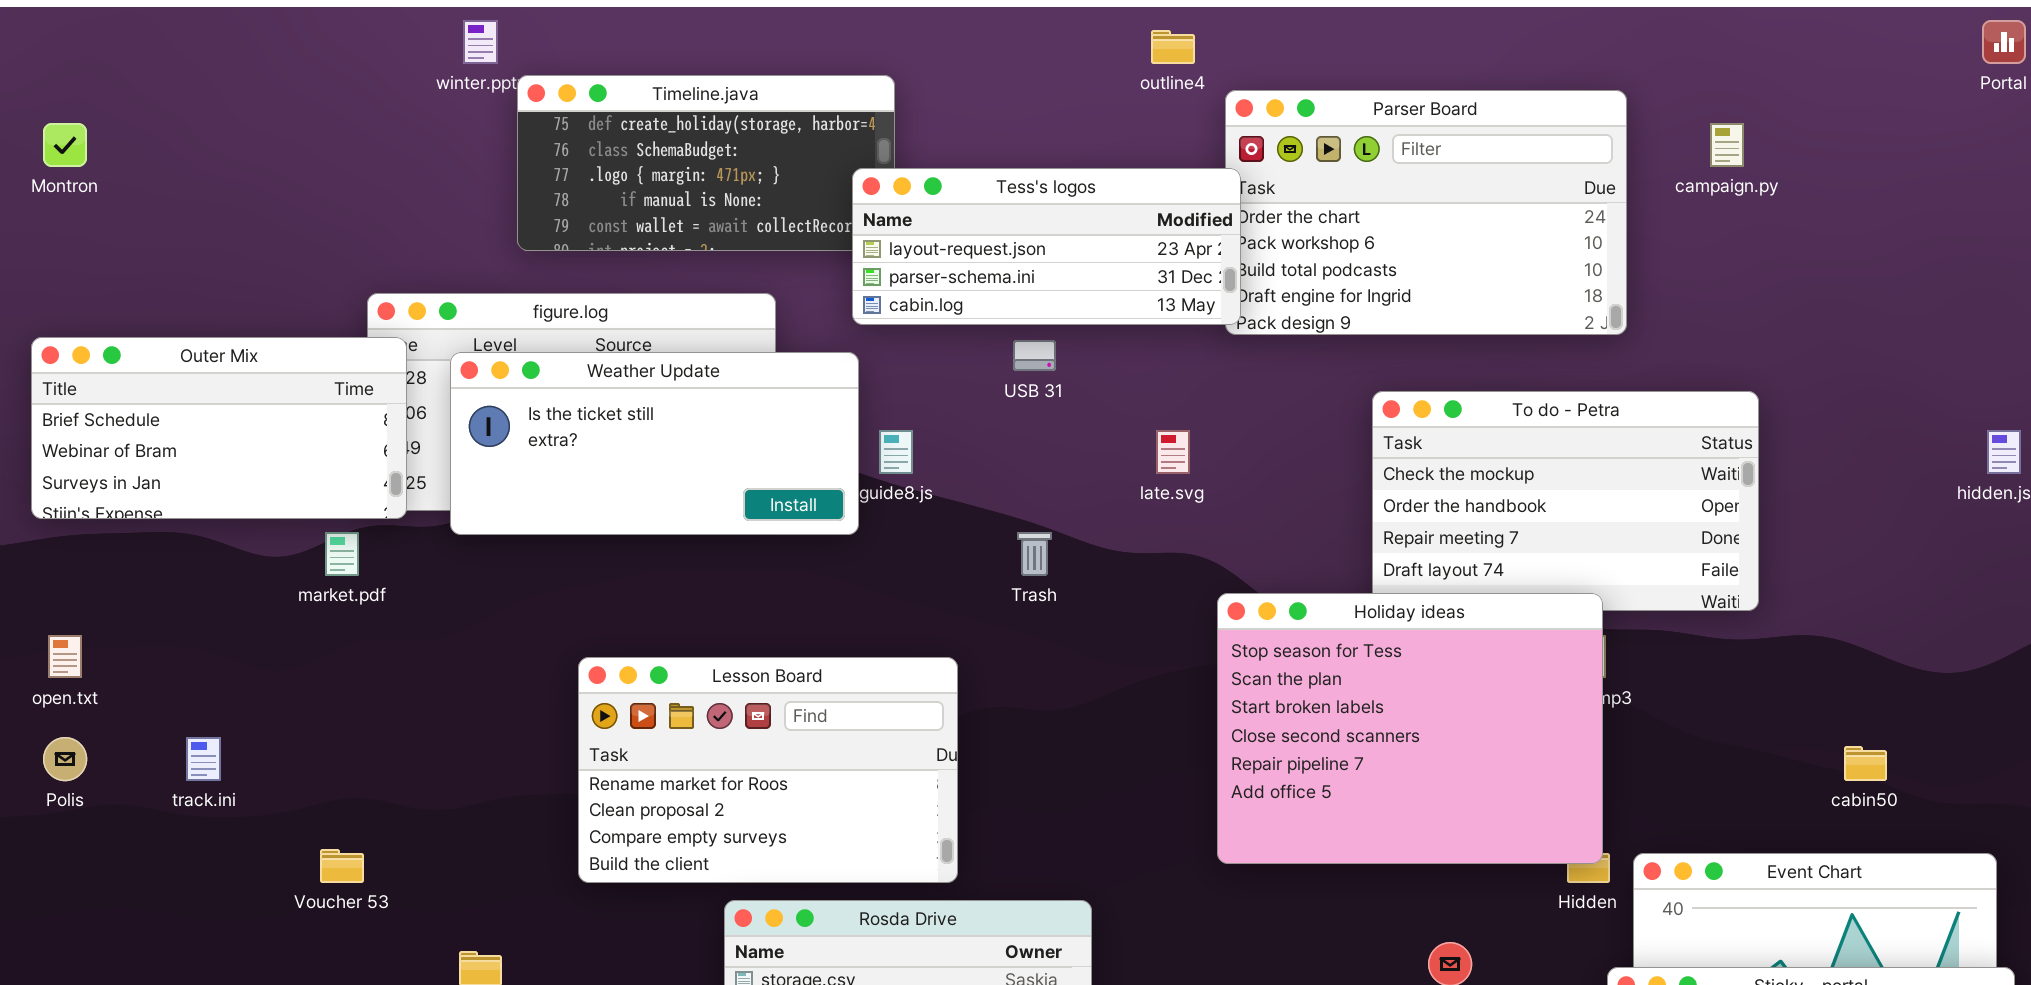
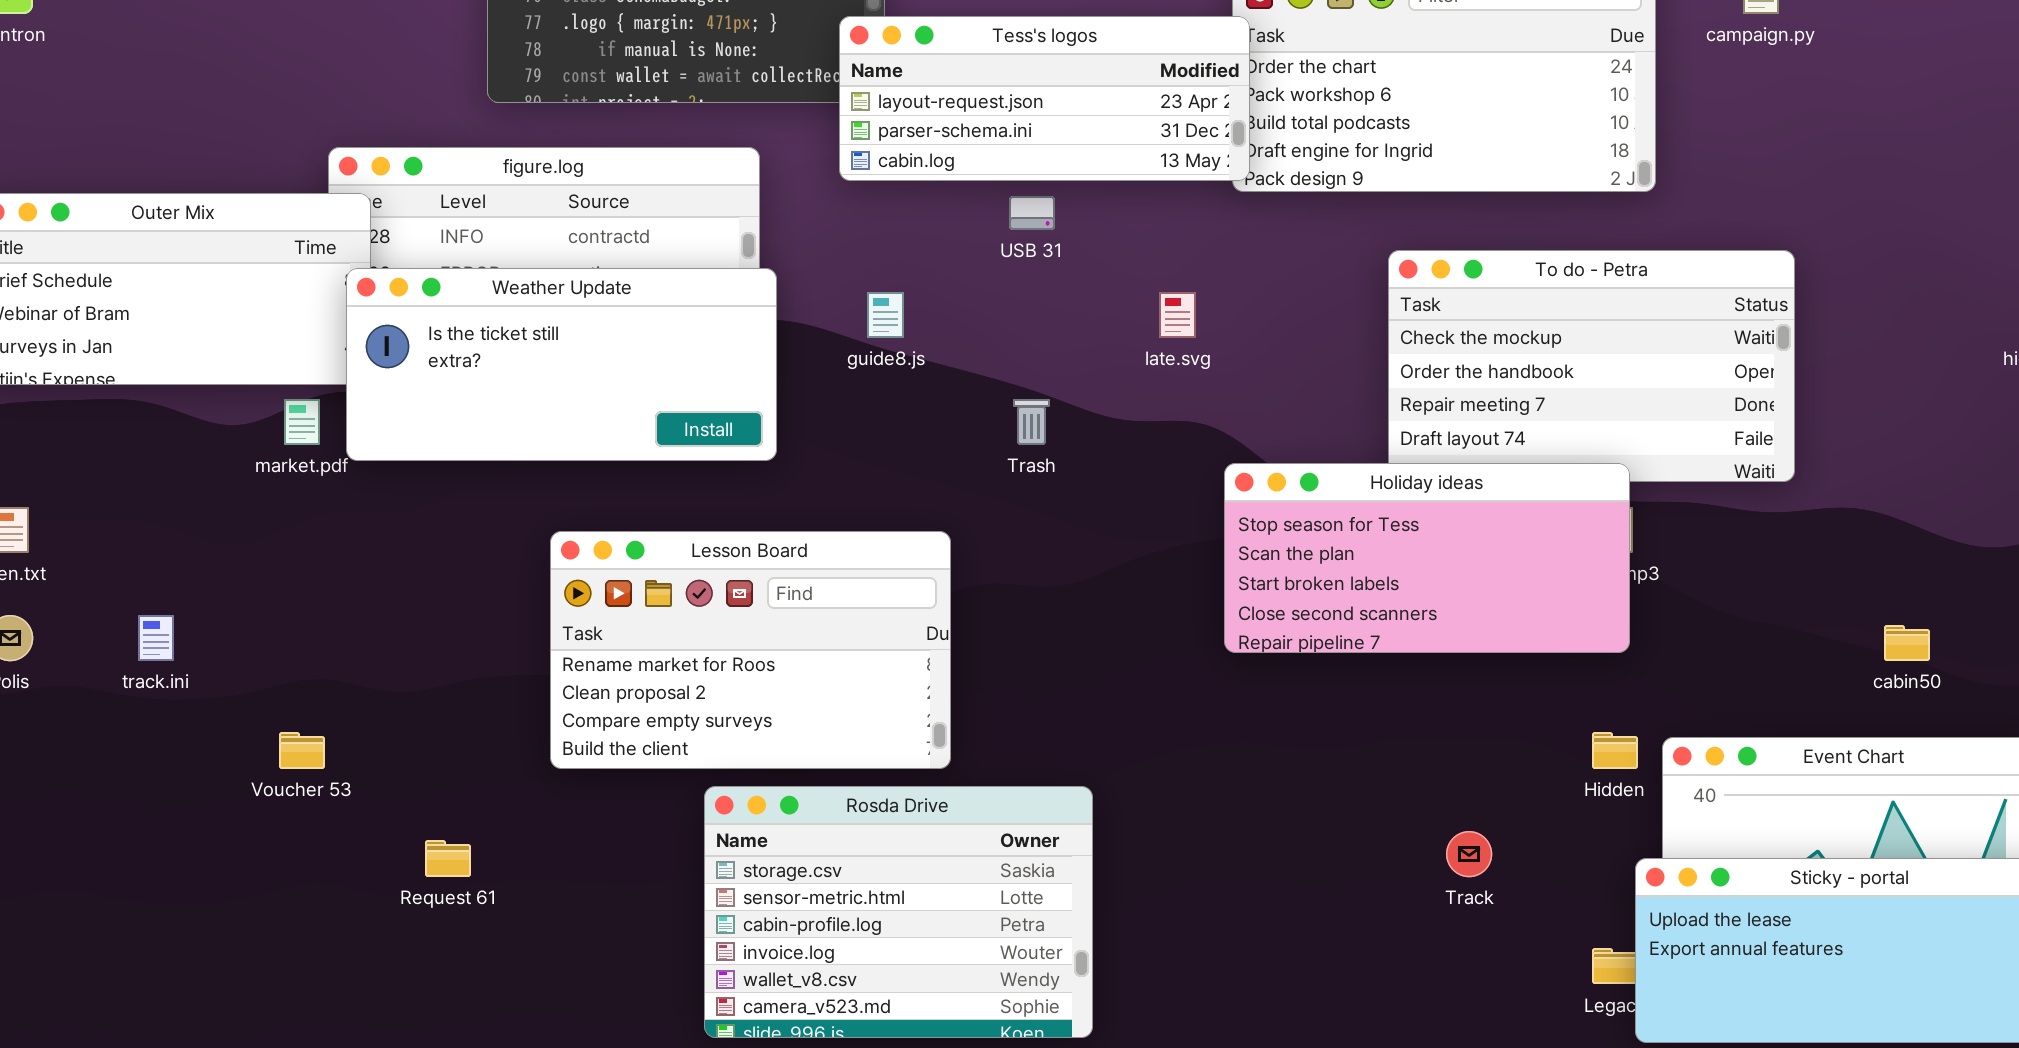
Weather Update: [450,352,859,535] -> [346,268,777,461], moved
Holiday ideas: [1217,593,1603,864] -> [1224,463,1630,653], resized

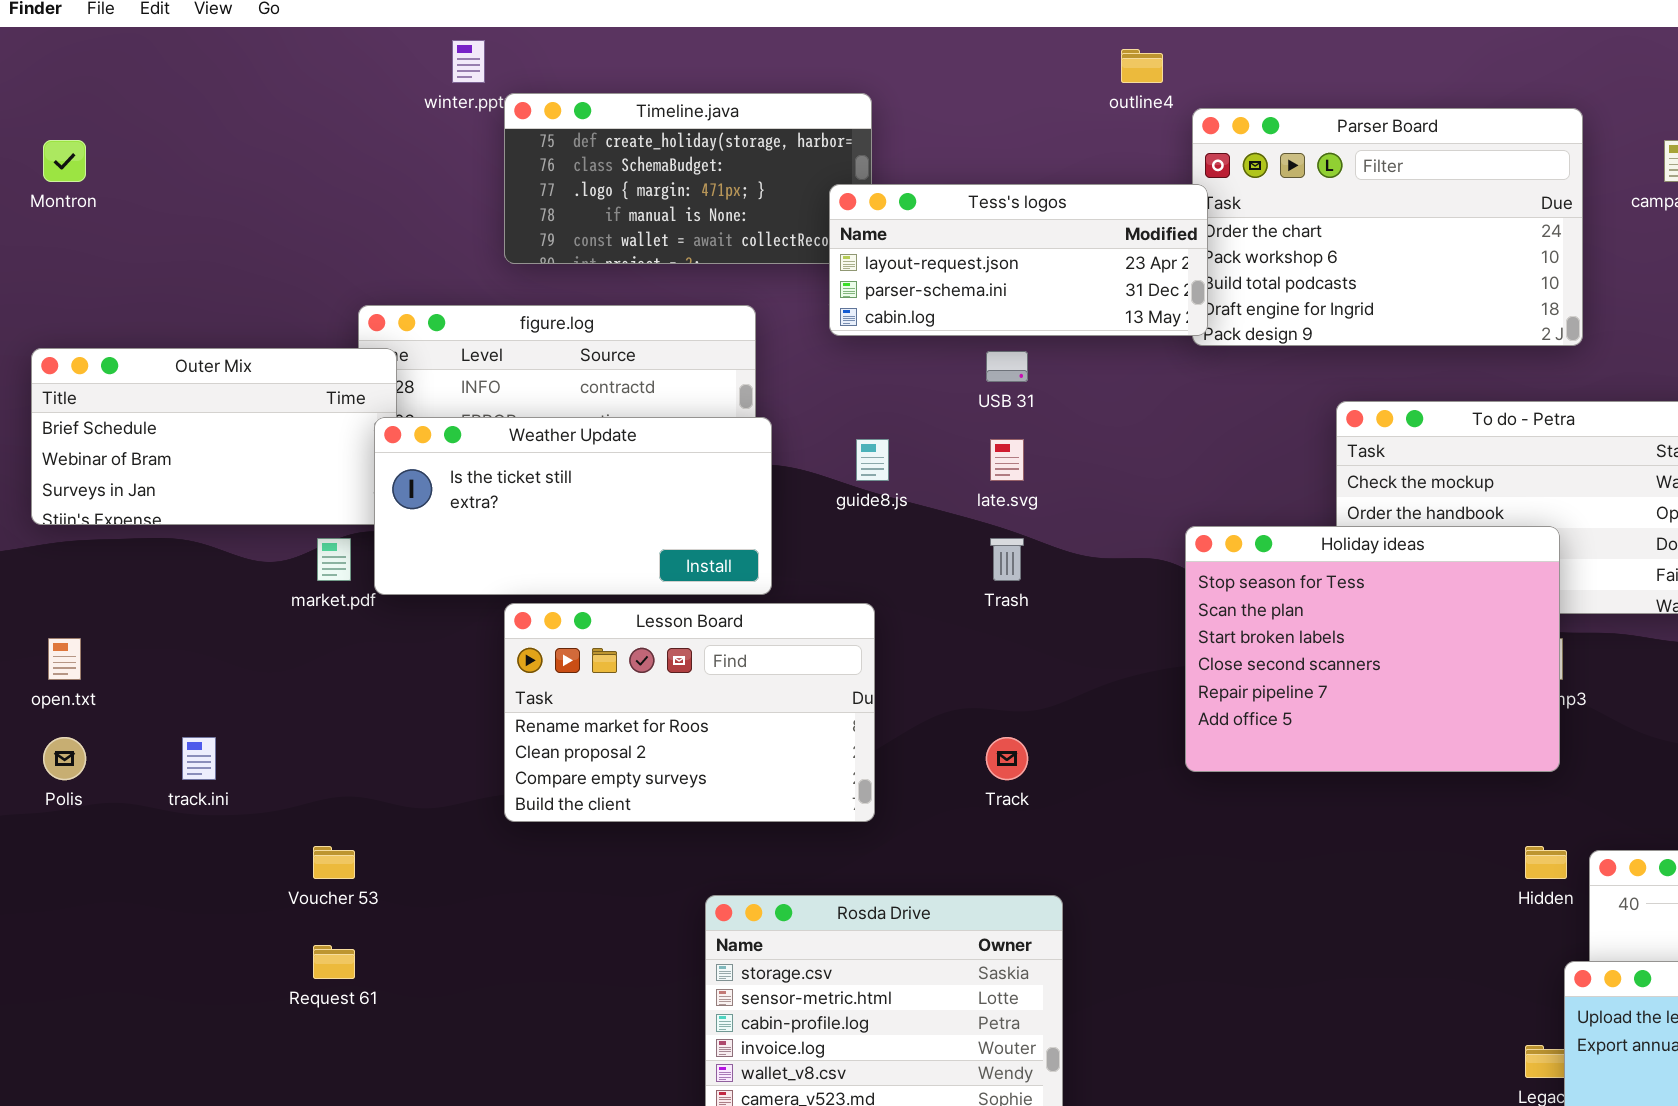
late.svg: [1159,292,1196,338] -> [990,439,1024,481], moved
Holiday ideas: [1224,463,1630,653] -> [1185,526,1560,772], resized
Lesson Board: [550,531,951,769] -> [504,603,875,822], moved
Track: [1446,831,1492,877] -> [986,737,1028,780], moved
Request 61: [425,840,471,877] -> [313,945,355,979], moved

